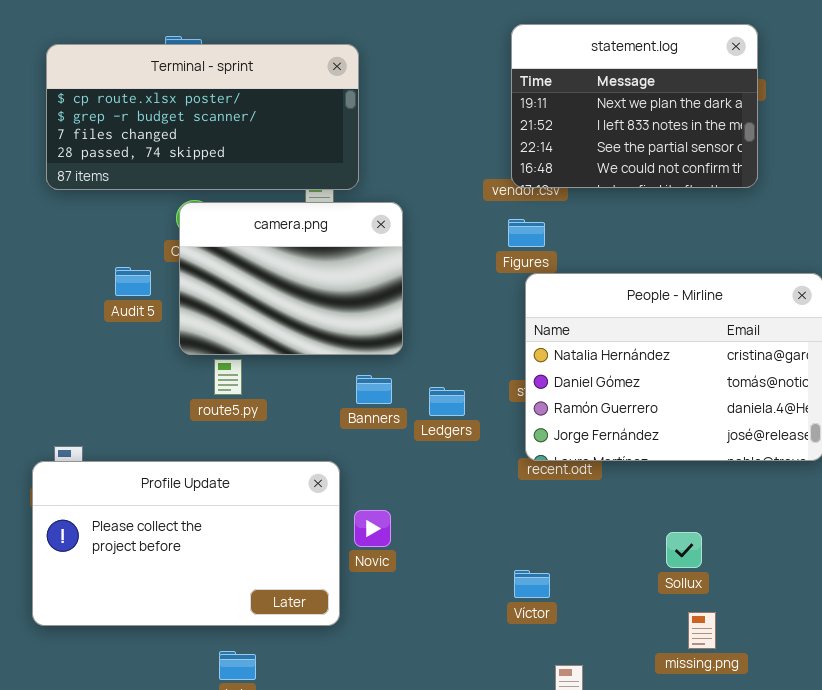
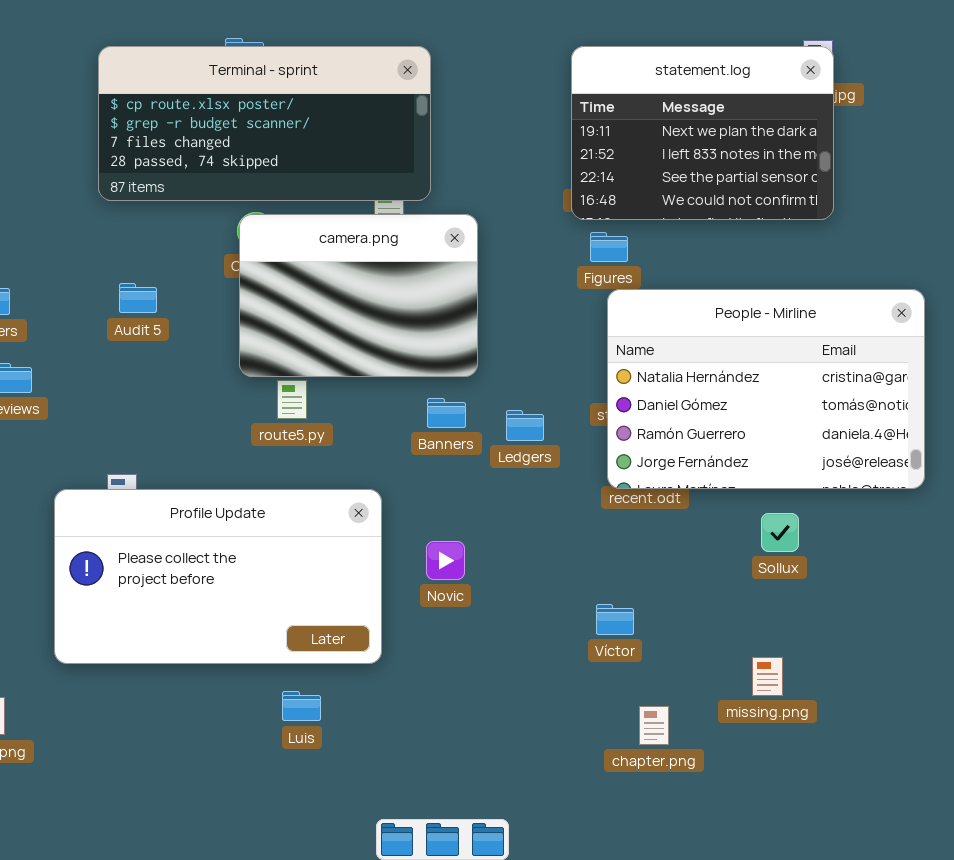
statement.log: [511,24,758,188] -> [571,46,834,220], moved
Audit 5: [115,267,151,296] -> [119,283,157,313], moved
Profile Update: [32,461,340,626] -> [54,489,382,664], moved
Sollux: [666,532,702,568] -> [761,513,799,552], moved
missing.png: [688,612,716,649] -> [752,657,783,696], moved

